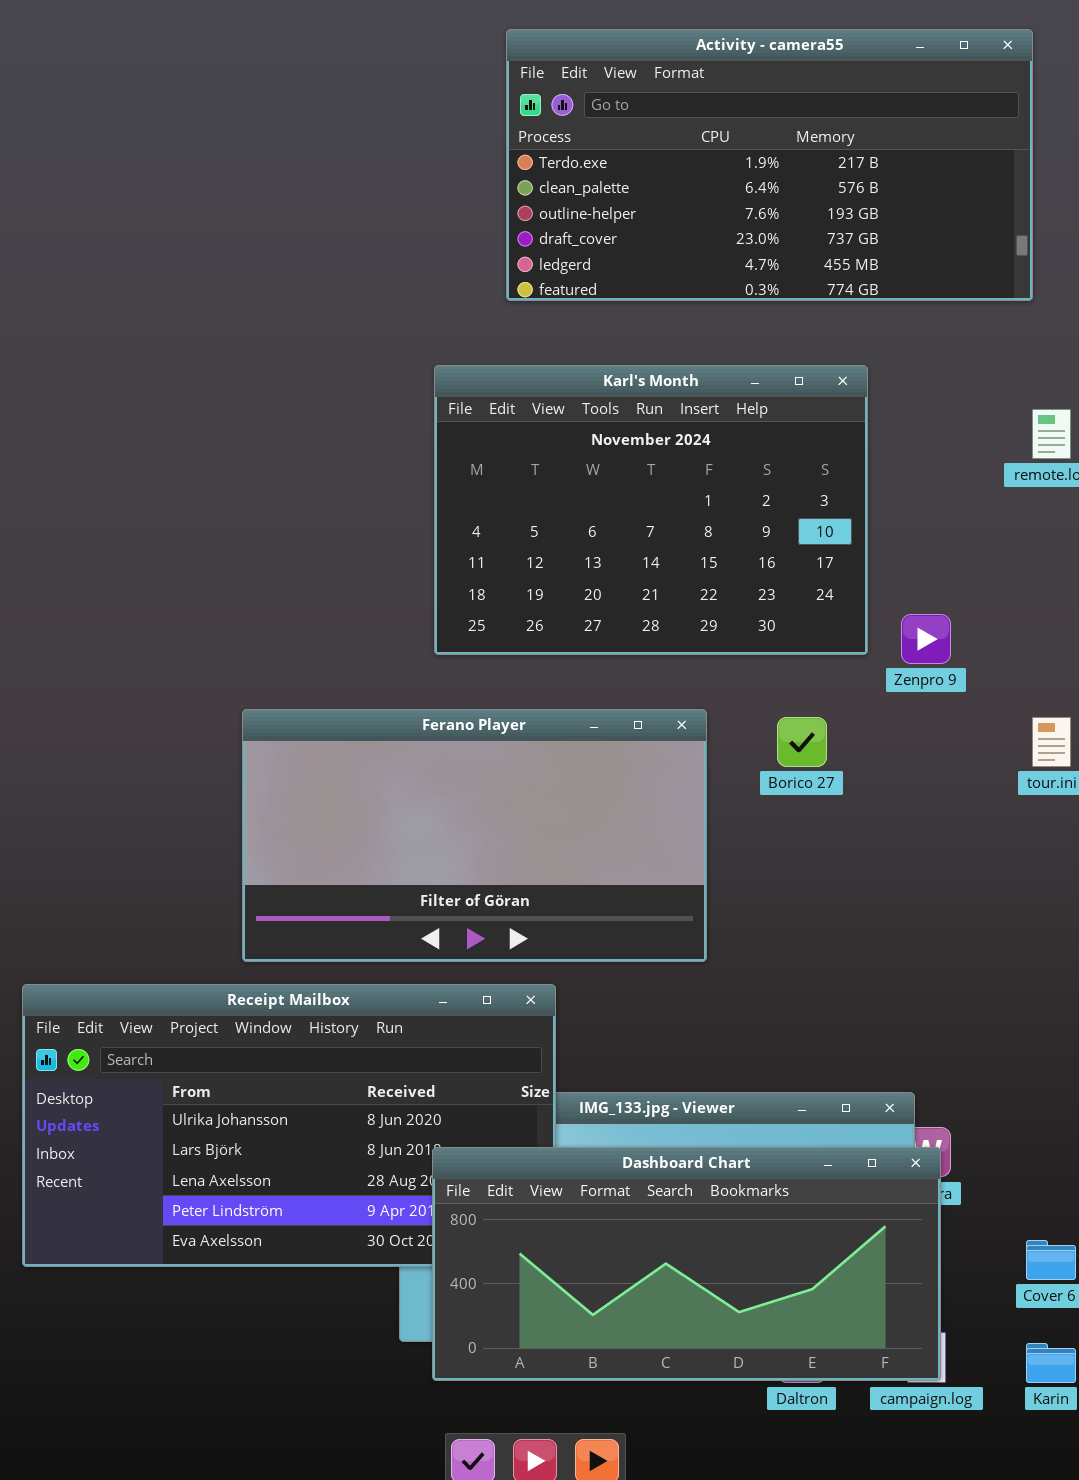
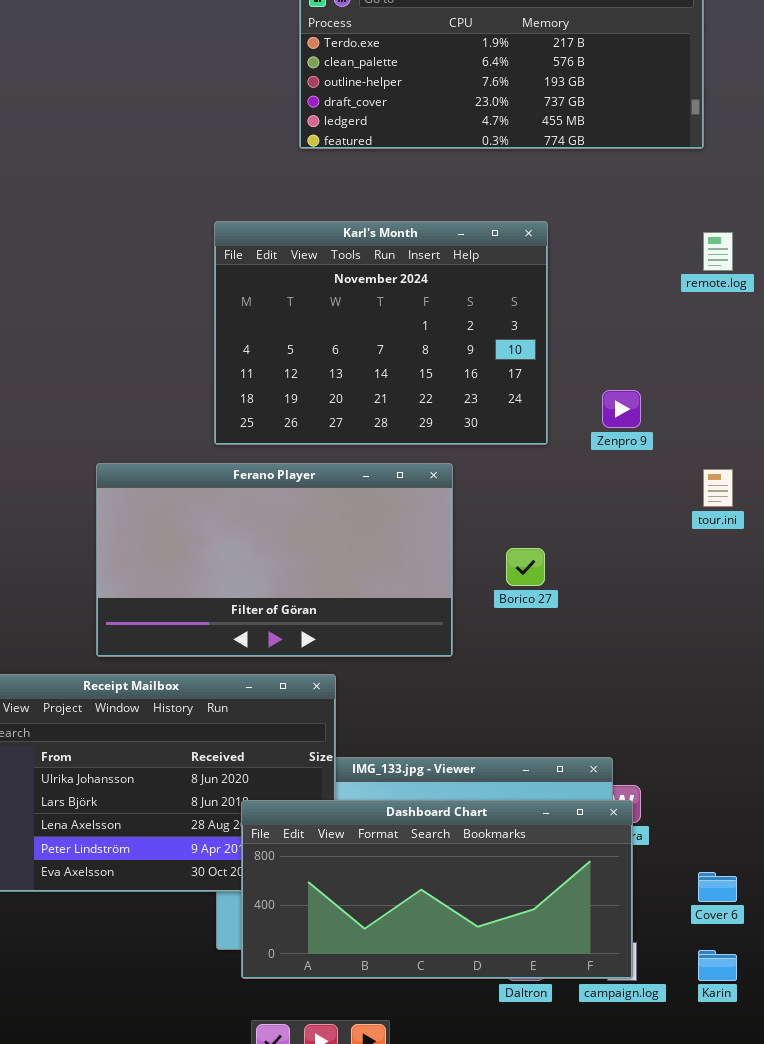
Karl's Month: [434,365,868,655] -> [214,221,548,445], moved
Borico 27: [777,717,827,767] -> [506,548,545,586], moved

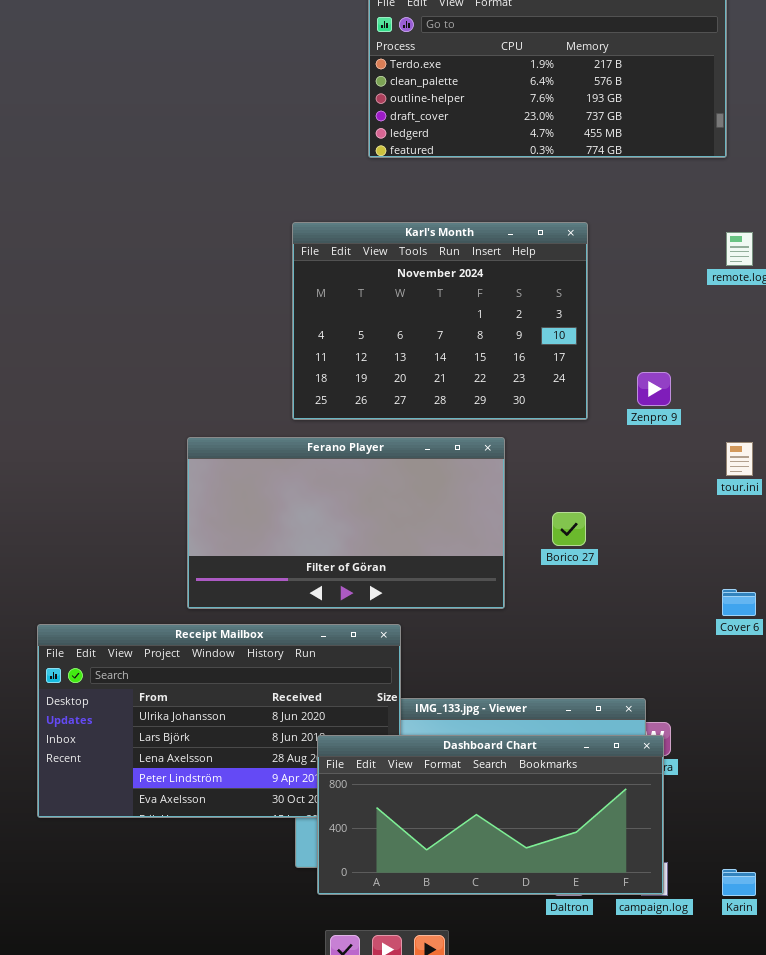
Cover 6: [698,872,737,902] -> [722,589,756,616], moved

